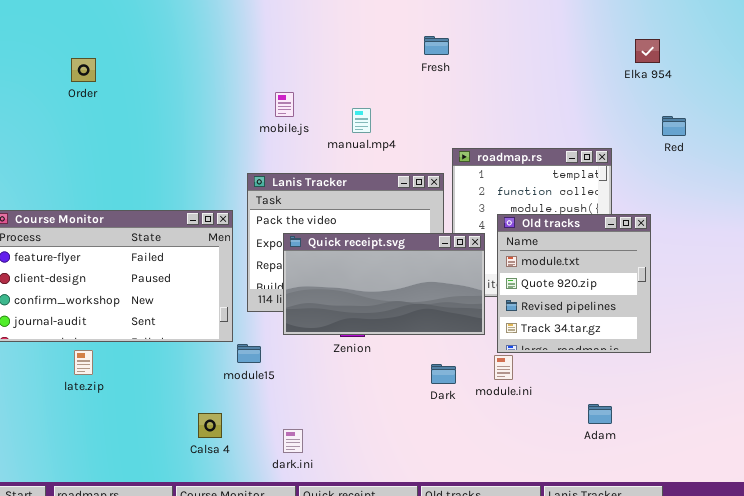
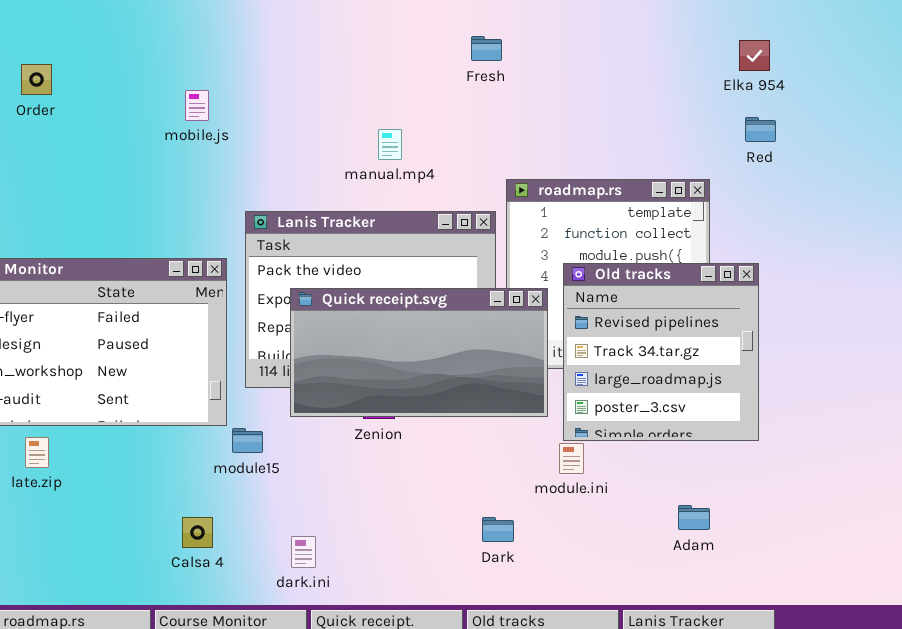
mobile.js: [275,92,294,117] -> [185,90,209,121], moved
Red: [662,116,686,136] -> [745,117,776,142], moved
Old tracks: [497,214,651,353] -> [563,263,759,441], scrolled down 2 rows
Dark: [431,364,456,384] -> [482,517,514,542], moved

